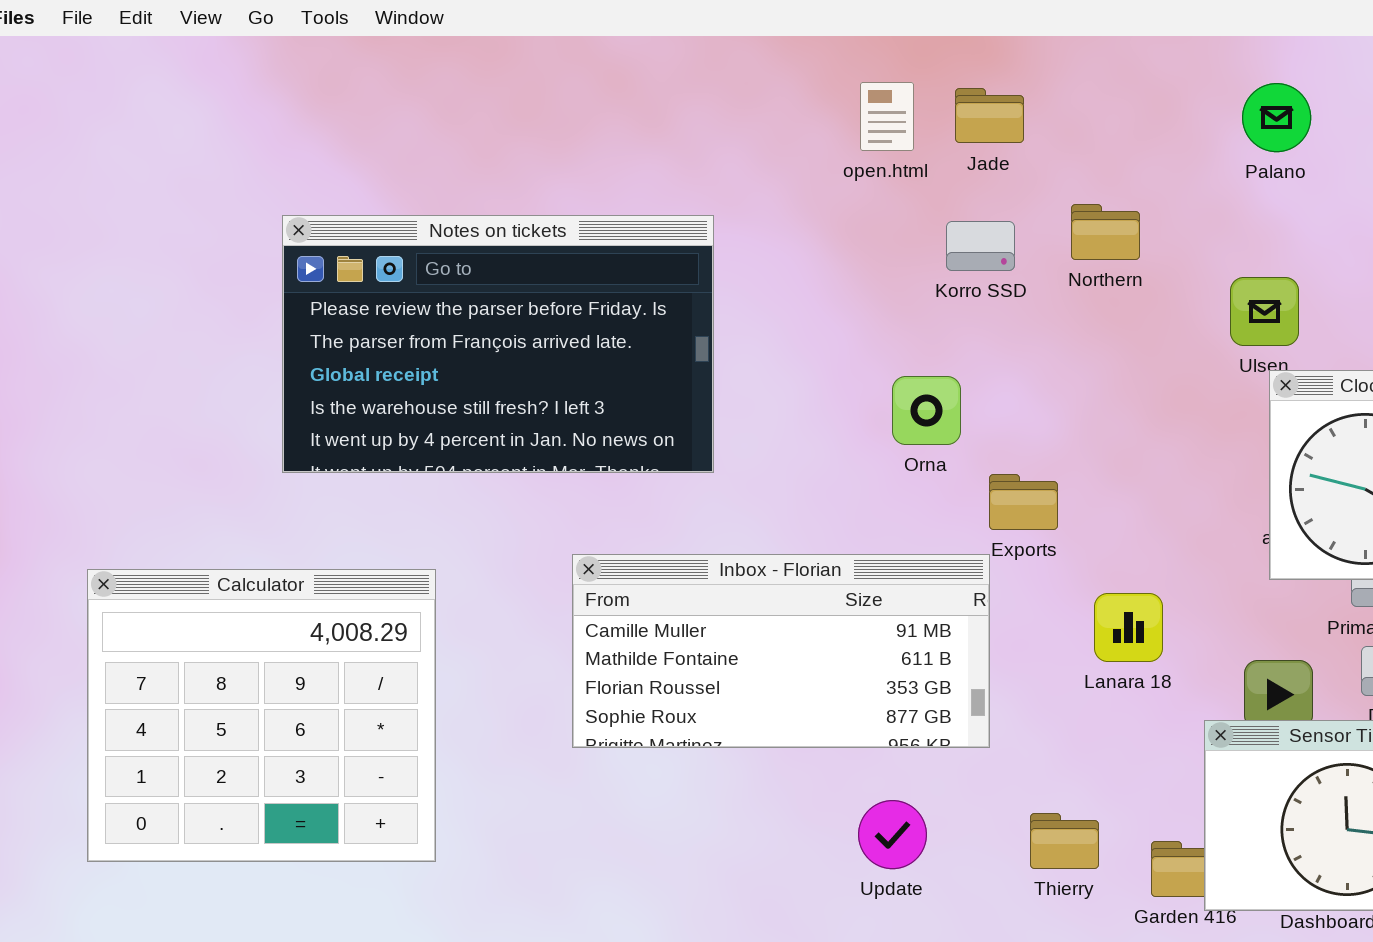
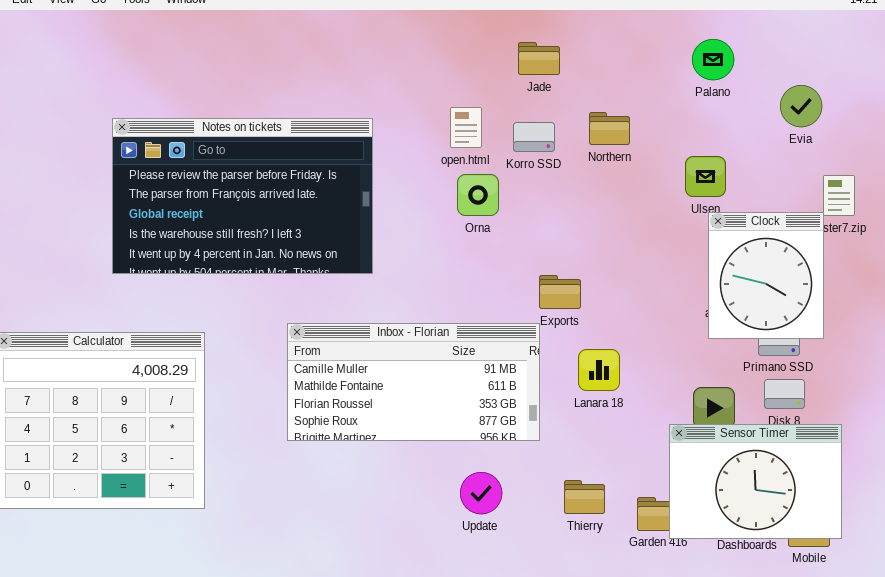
open.html: [860,82,914,151] -> [450,107,482,148], moved
Orna: [892,376,961,445] -> [457,174,499,216], moved
Lanara 18: [1094,593,1163,662] -> [578,349,620,391], moved

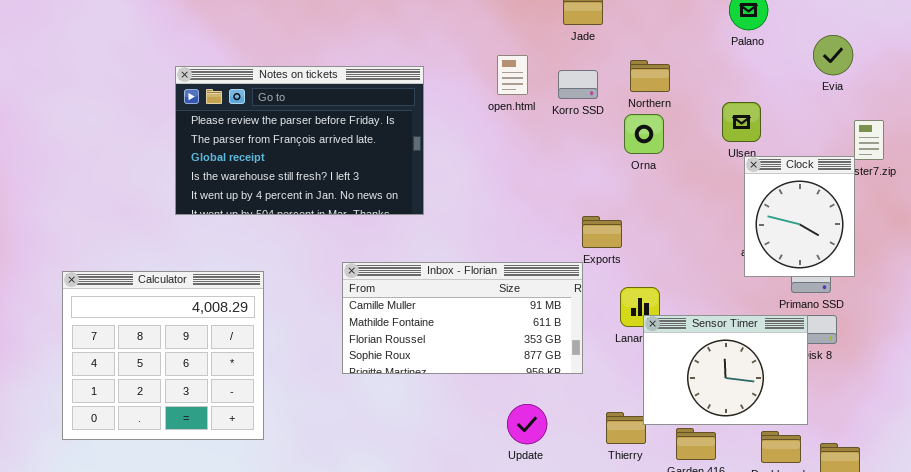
Orna: [457,174,499,216] -> [624,114,664,154], moved
Sensor Timer: [669,424,842,539] -> [643,315,808,425], moved

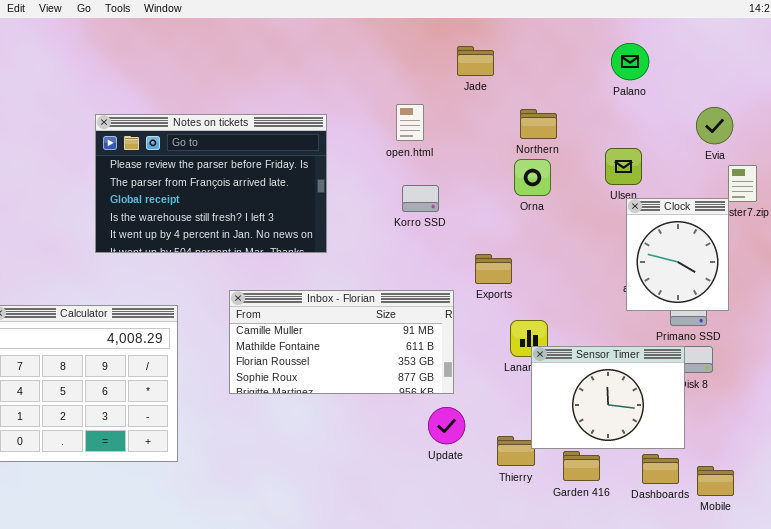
Evia: [813,35,853,75] -> [696,107,733,144], moved
Korro SSD: [558,70,598,99] -> [402,185,439,212], moved
Inbox - Florian: [342,262,583,374] -> [229,290,454,394], moved
Update: [507,404,547,444] -> [428,407,465,444], moved

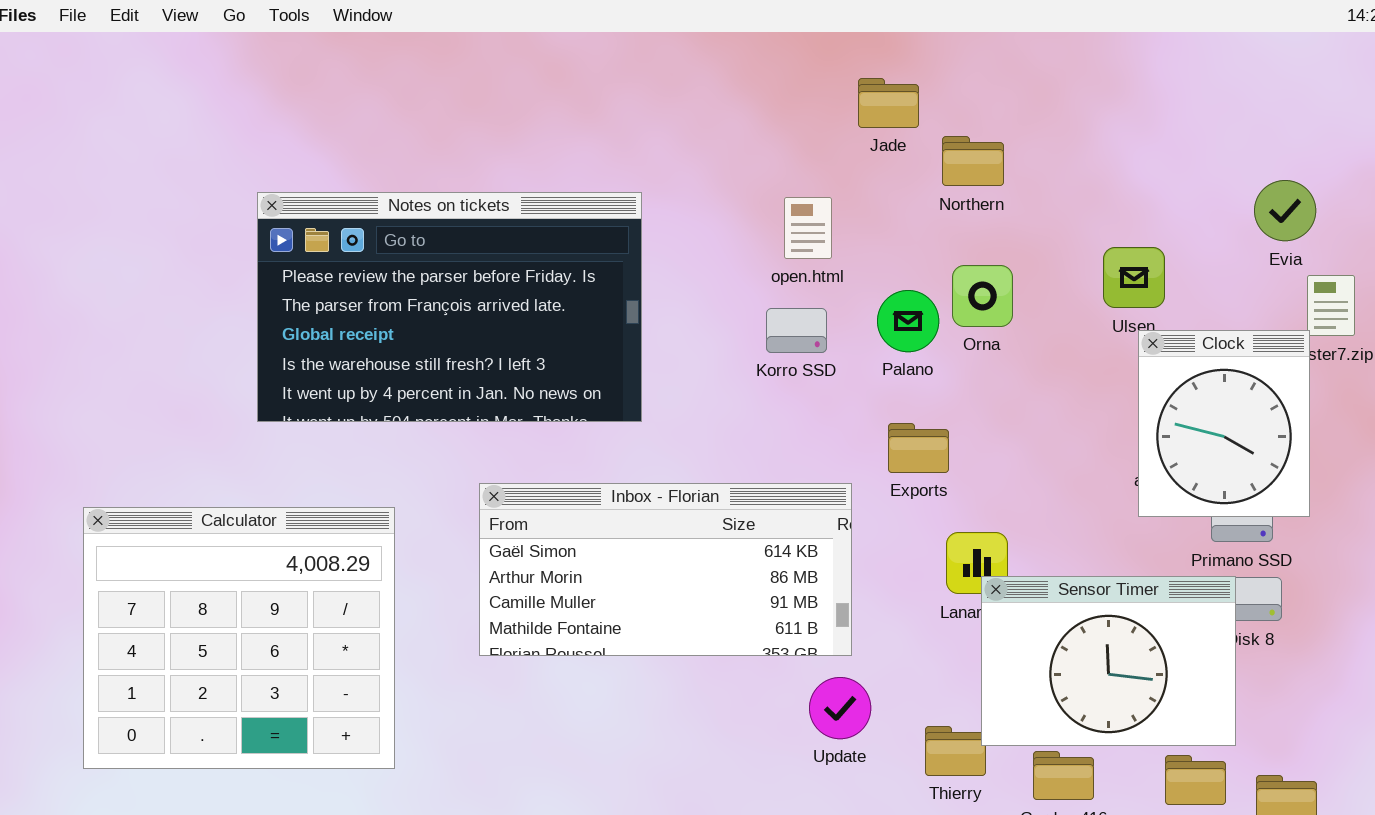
Palano: [611,43,649,80] -> [877,290,939,352], moved
open.html: [396,104,424,141] -> [784,197,832,259], moved
Northern: [520,109,557,139] -> [942,136,1004,186], moved
Inbox - Florian: [229,290,454,394] -> [479,483,852,656], scrolled up 2 rows

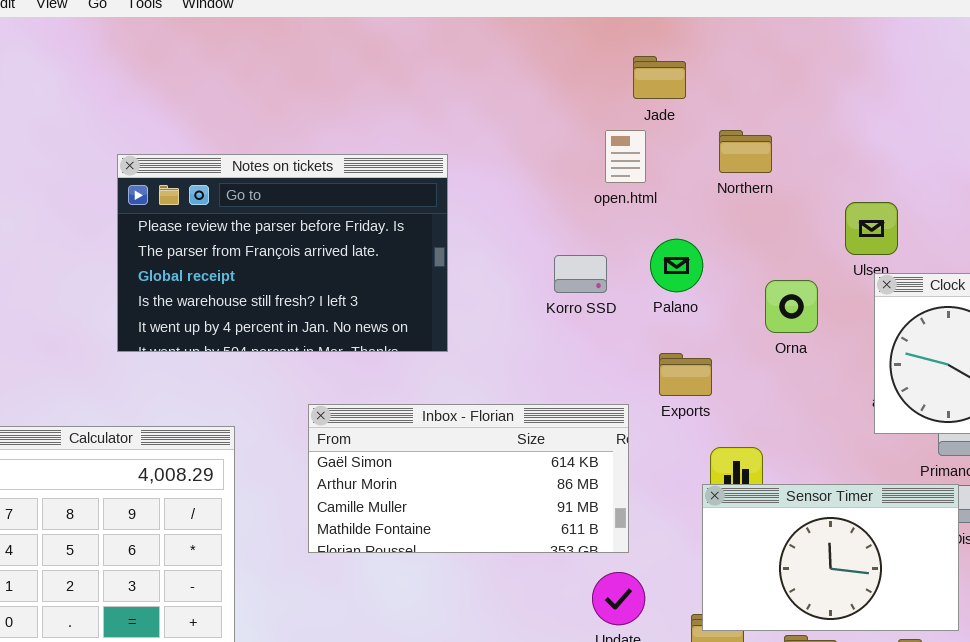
Northern: [942,136,1004,186] -> [719,130,772,173], moved
open.html: [784,197,832,259] -> [605,130,646,183], moved
Orna: [952,265,1013,327] -> [765,280,818,333], moved
Sensor Timer: [981,576,1236,746] -> [702,484,959,631], resized

